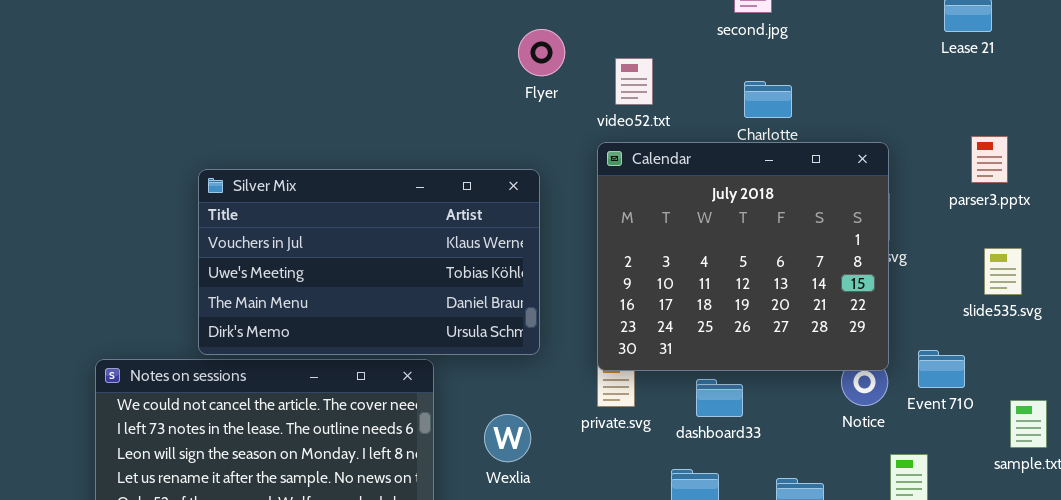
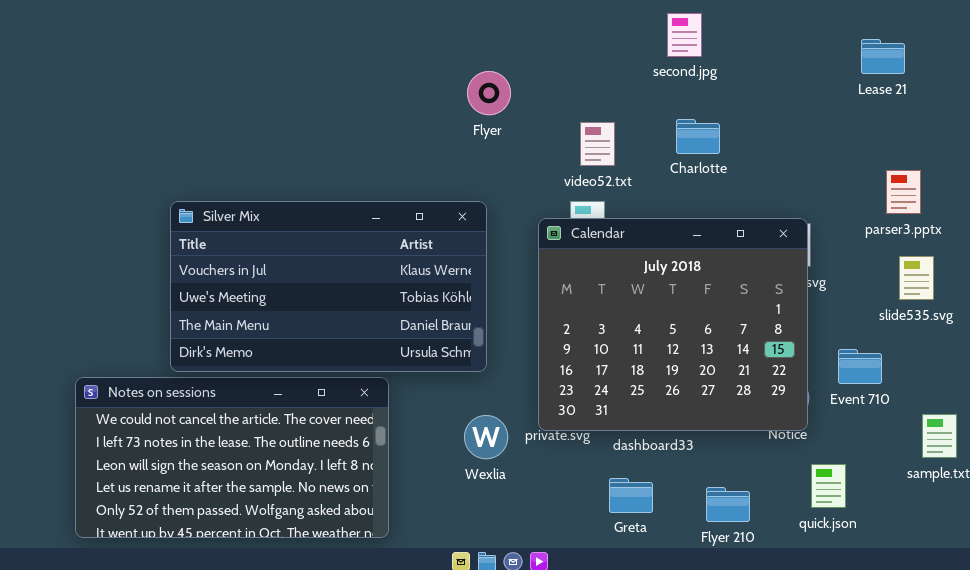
video52.txt: [615,58,653,105] -> [580,122,615,166], moved
Calendar: [597,142,889,371] -> [538,218,808,431], moved
slide535.svg: [984,248,1022,295] -> [899,256,934,300], moved
Event 710: [918,350,965,388] -> [838,349,882,384], moved
Wexlia: [484,414,531,462] -> [464,415,508,459], moved

